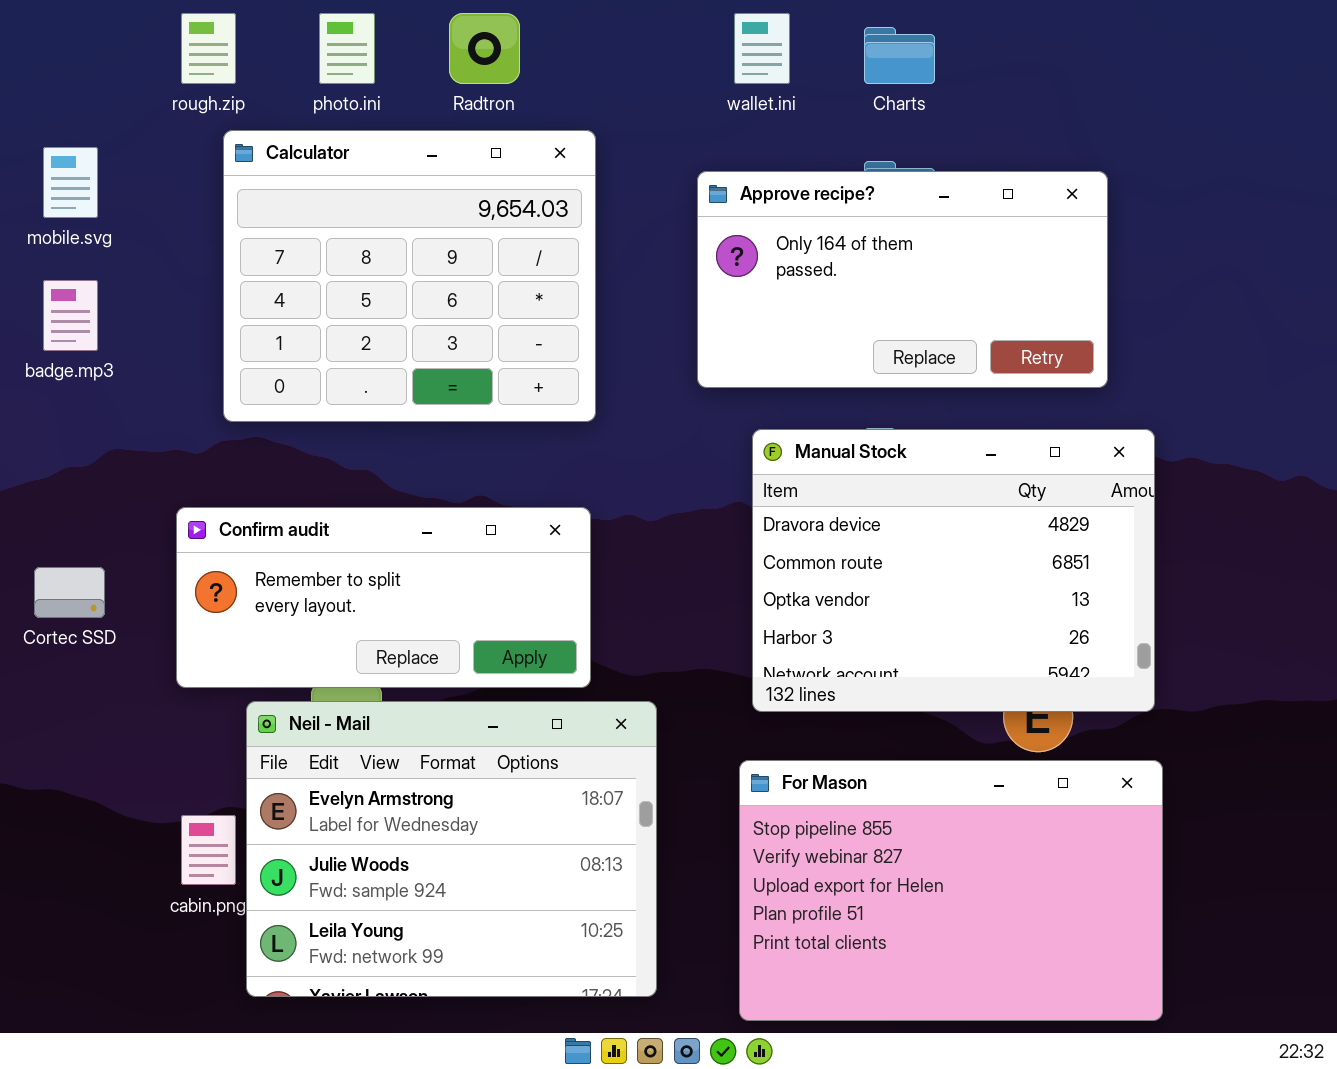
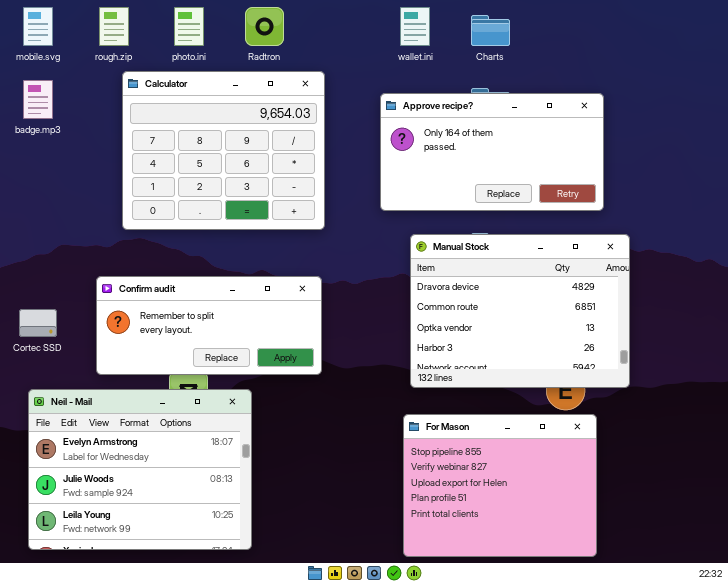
mobile.svg: [43,147,98,218] -> [23,7,53,46], moved
badge.mp3: [43,280,98,351] -> [23,80,53,119], moved
Neil - Mail: [246,701,657,997] -> [28,389,252,550], moved
For Mason: [739,760,1163,1021] -> [403,414,597,557], resized

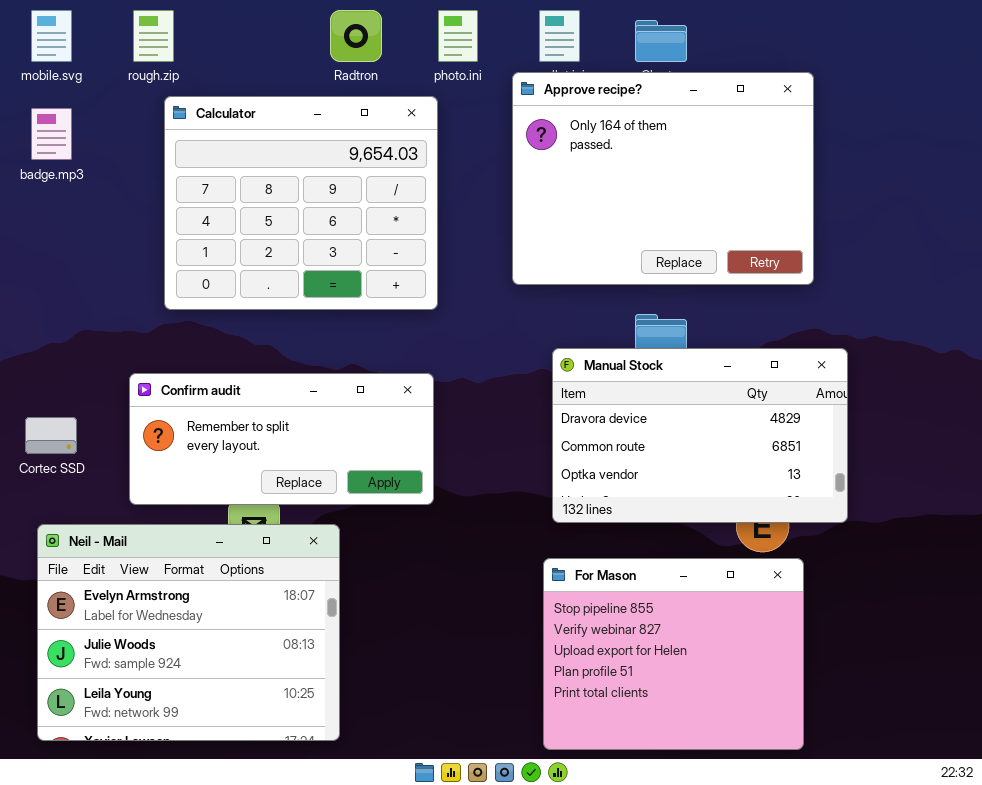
photo.ini: [174,7,204,46] -> [438,10,478,62], moved
Approve recipe?: [380,93,604,211] -> [512,72,814,285], resized
Manual Stock: [410,234,630,388] -> [552,348,848,523], resized

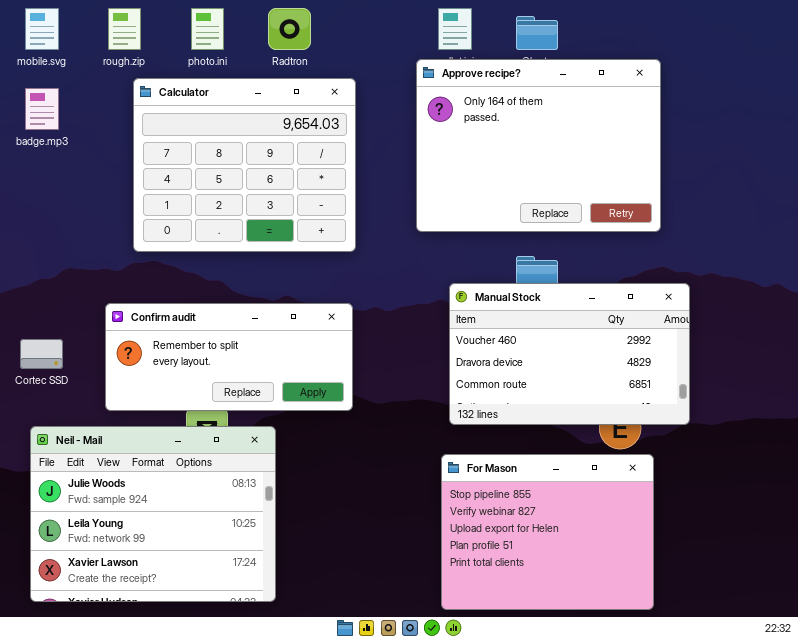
photo.ini: [438,10,478,62] -> [191,8,224,50], moved
Manual Stock: [552,348,848,523] -> [449,283,690,425], scrolled up 1 row
Neil - Mail: [37,524,340,741] -> [30,426,276,602], scrolled down 1 row

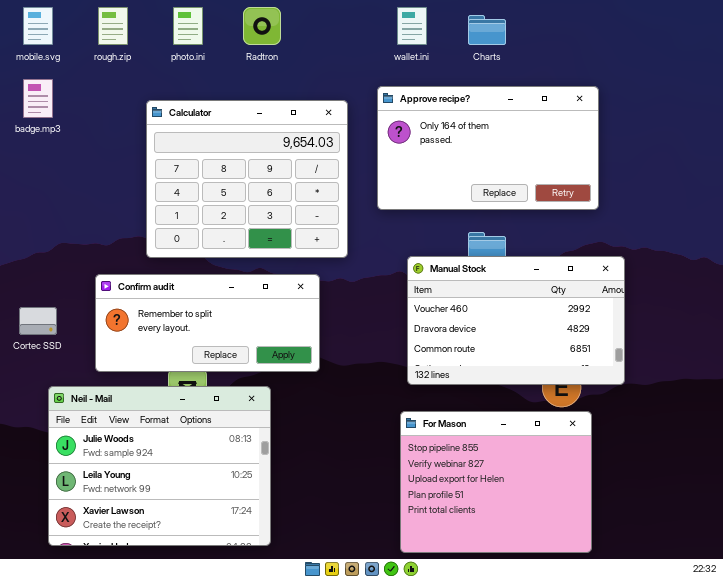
Approve recipe?: [416,59,661,232] -> [377,86,599,210], resized
Calculator: [133,78,356,252] -> [146,100,348,258], moved
Neil - Mail: [30,426,276,602] -> [48,386,271,546], moved

